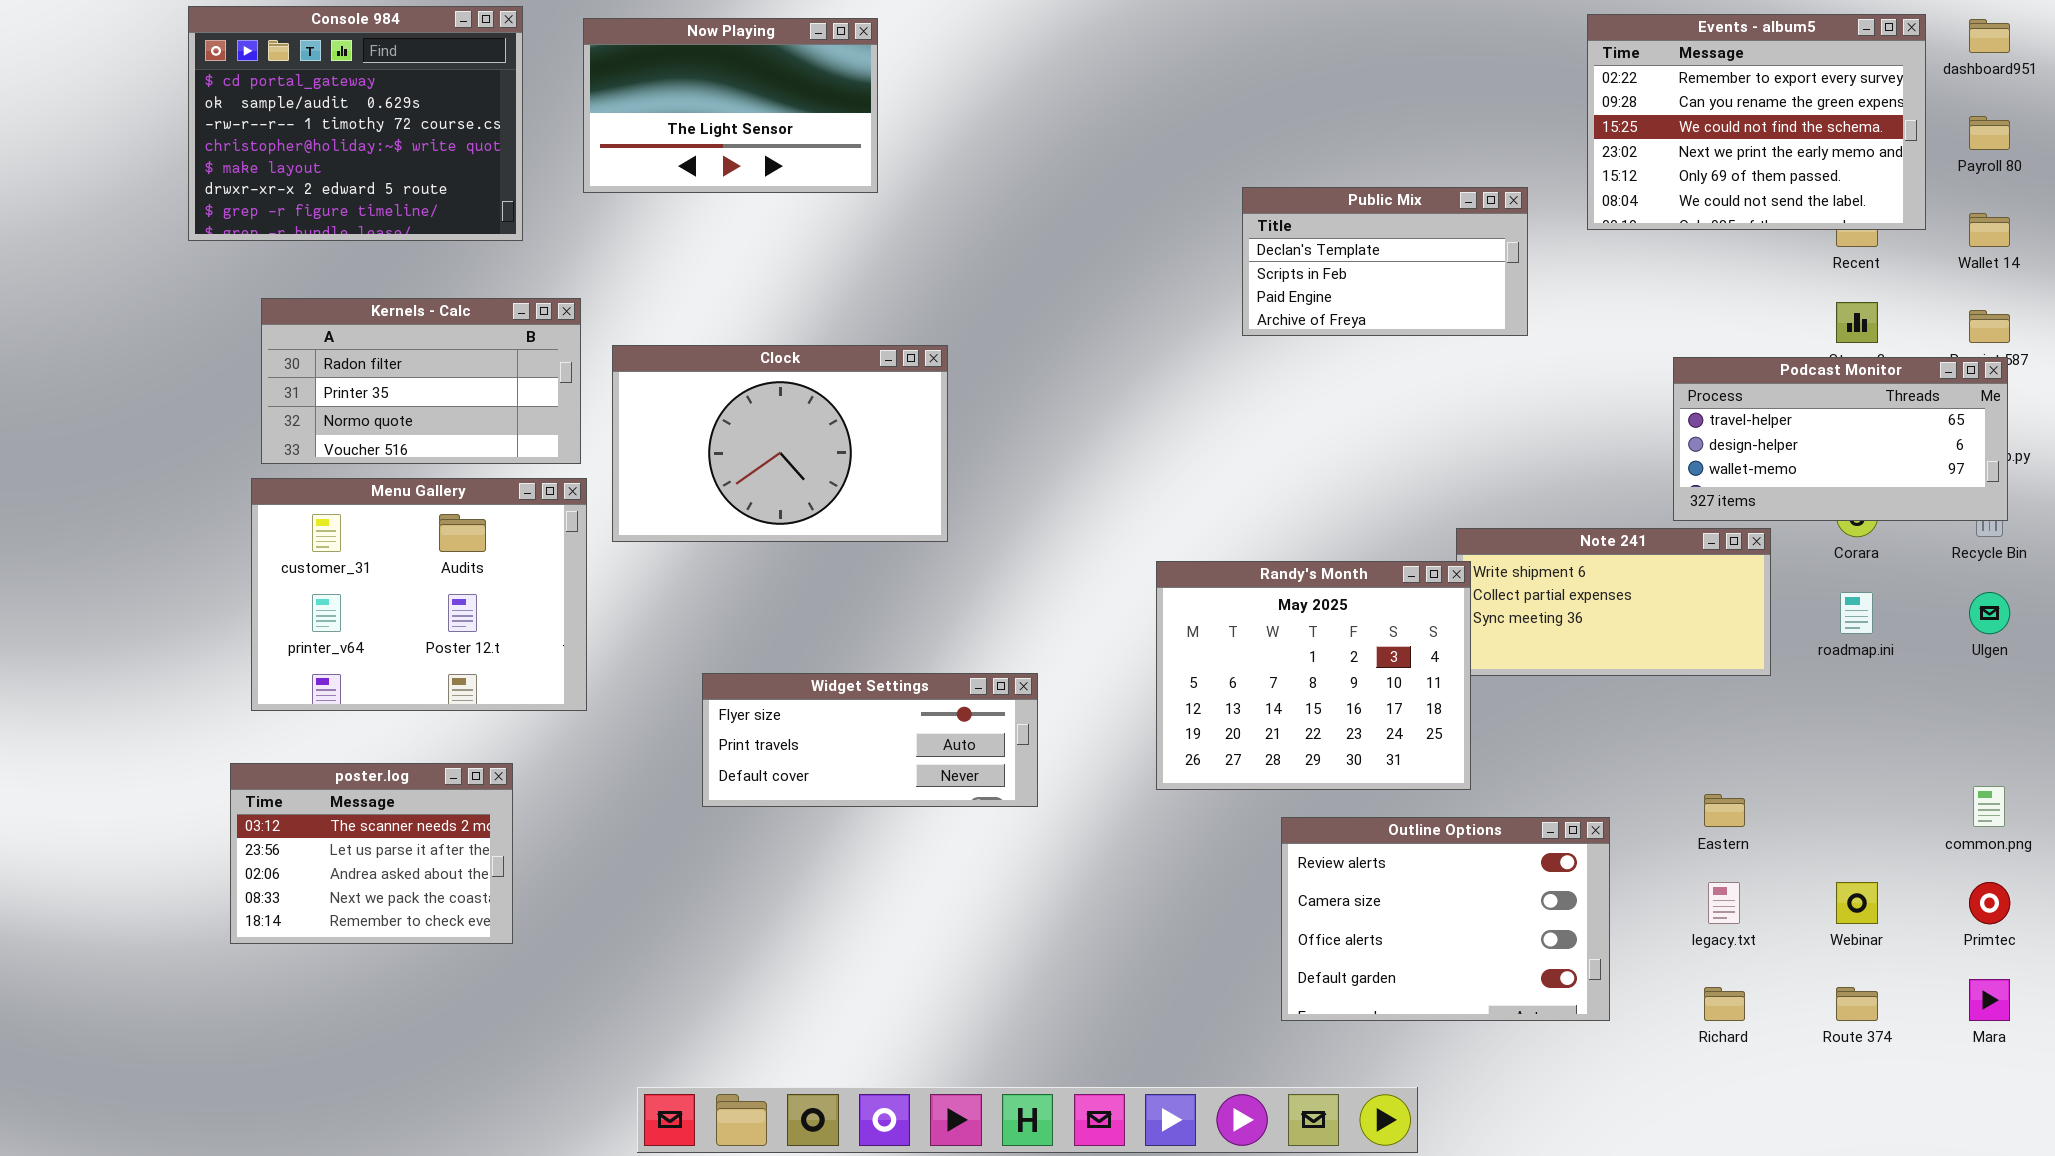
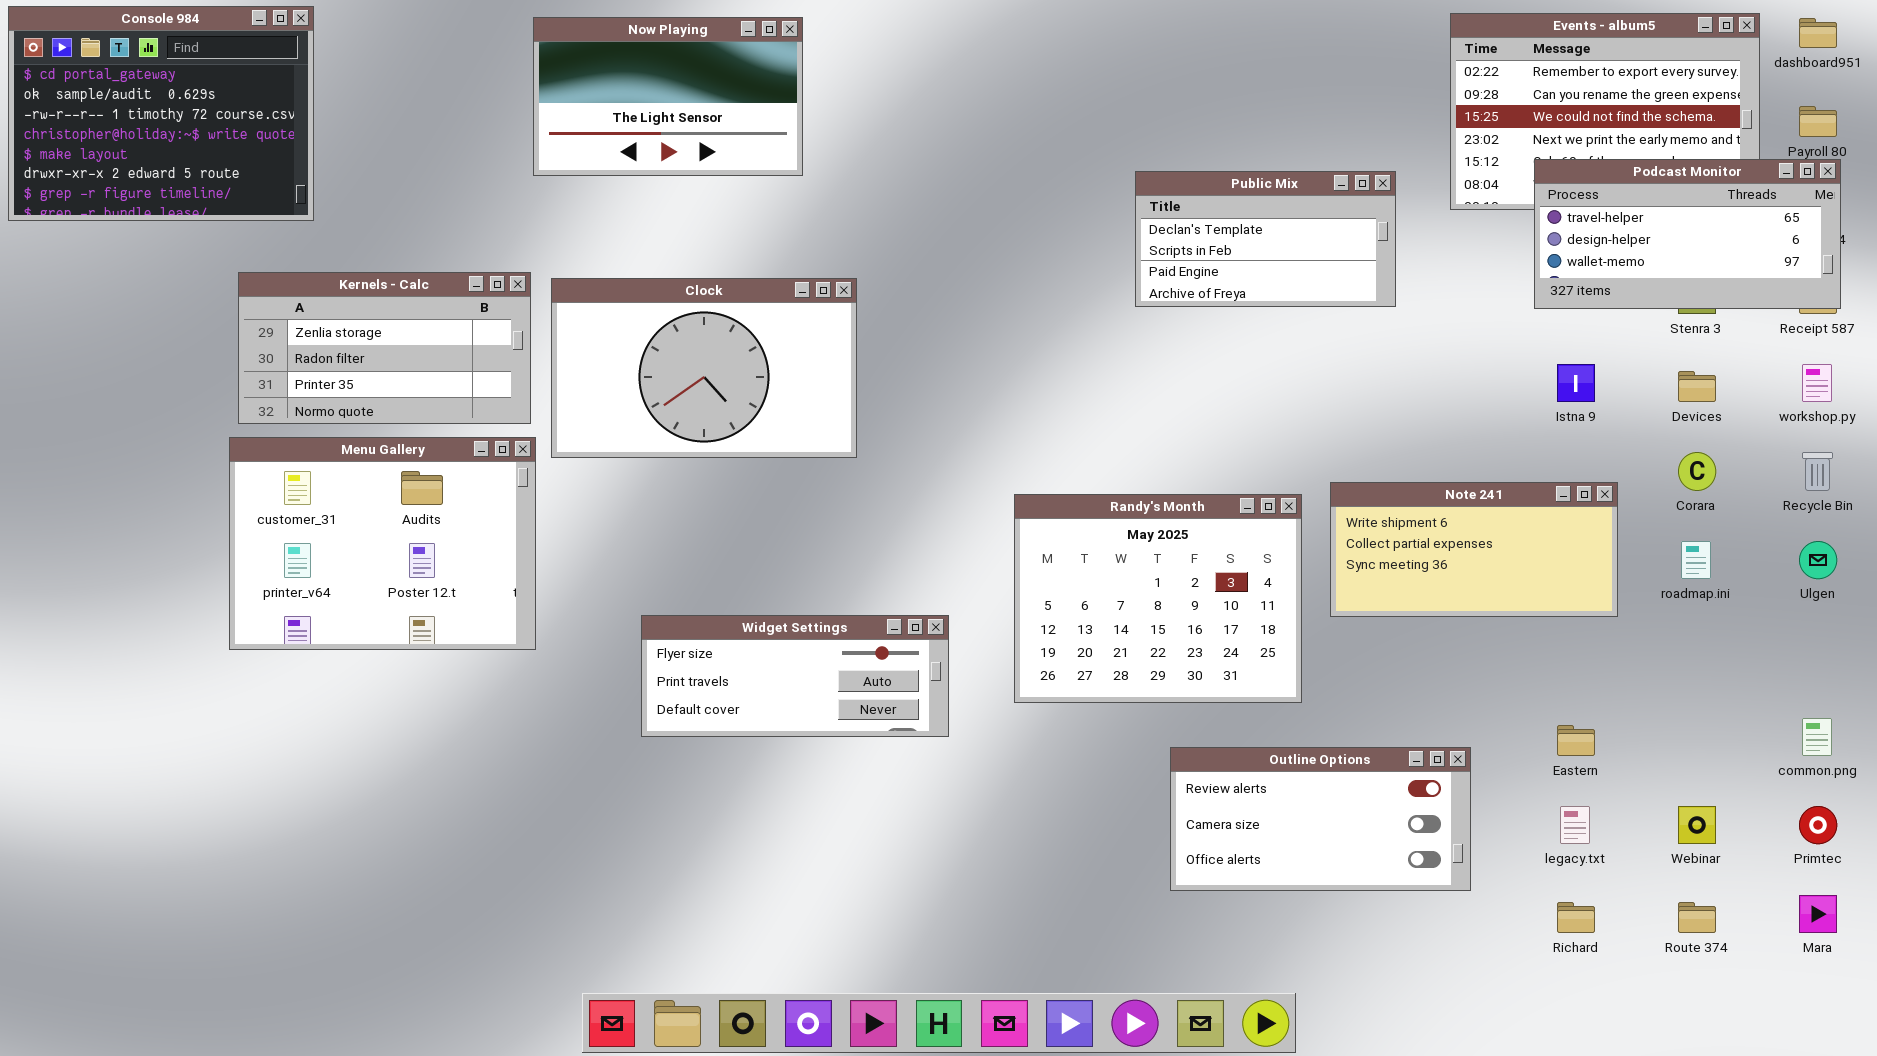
Console 984: [188,6,523,241] -> [8,6,314,221], moved
Kernels - Calc: [261,298,581,464] -> [238,272,531,424], scrolled up 1 row
Clock: [612,345,948,542] -> [551,278,857,458], moved
Podcast Monitor: [1673,357,2008,521] -> [1534,159,1841,309], moved
Randy's Month: [1156,561,1471,790] -> [1014,494,1302,703], moved
poster.log: [230,763,513,944] -> none, closed
Outline Options: [1281,817,1610,1021] -> [1170,747,1471,891], resized

